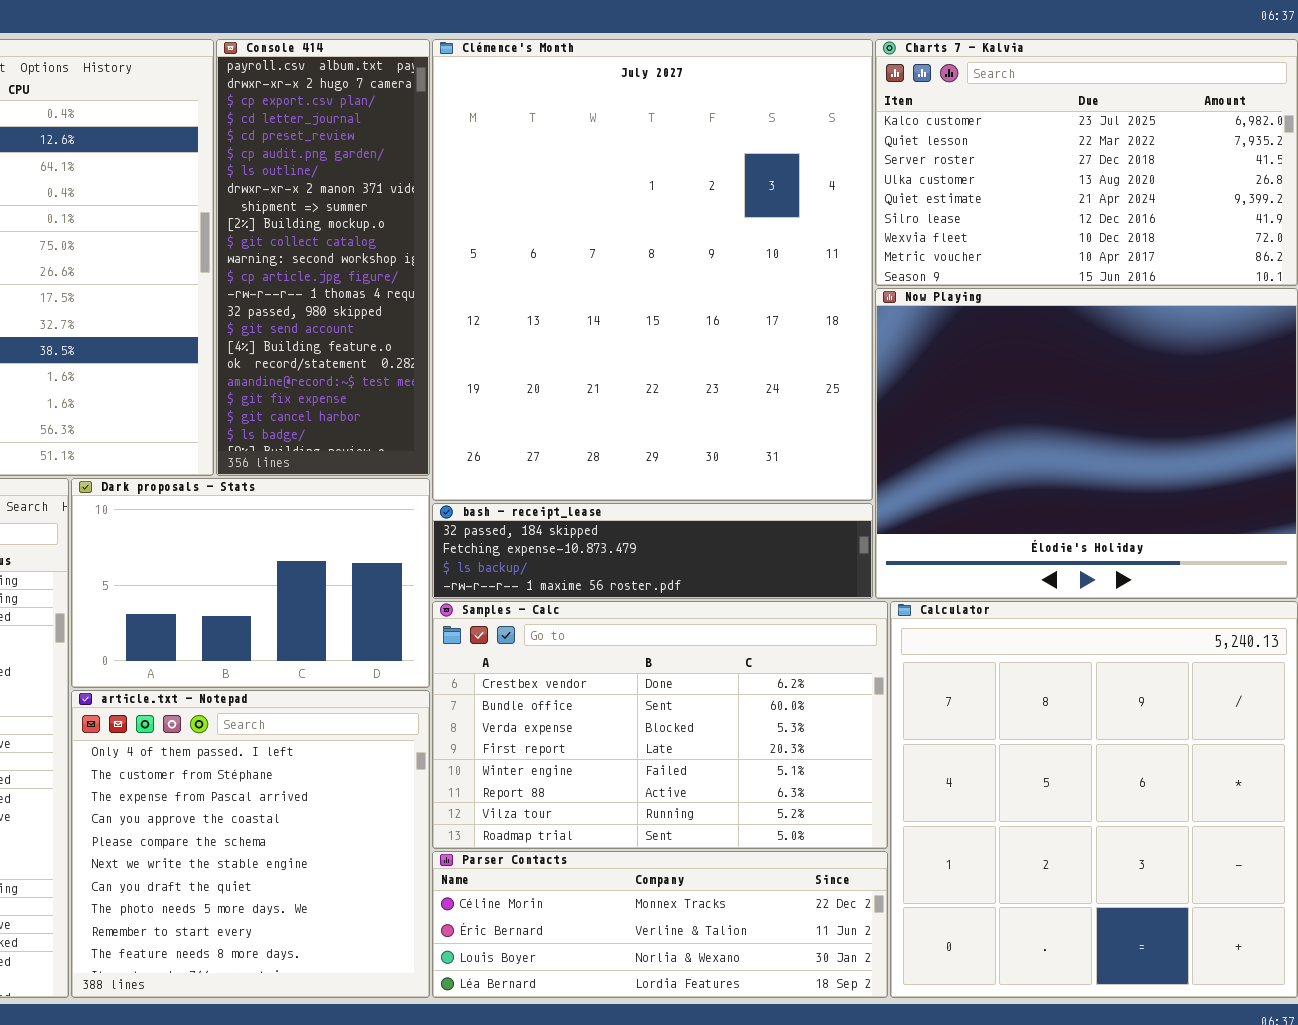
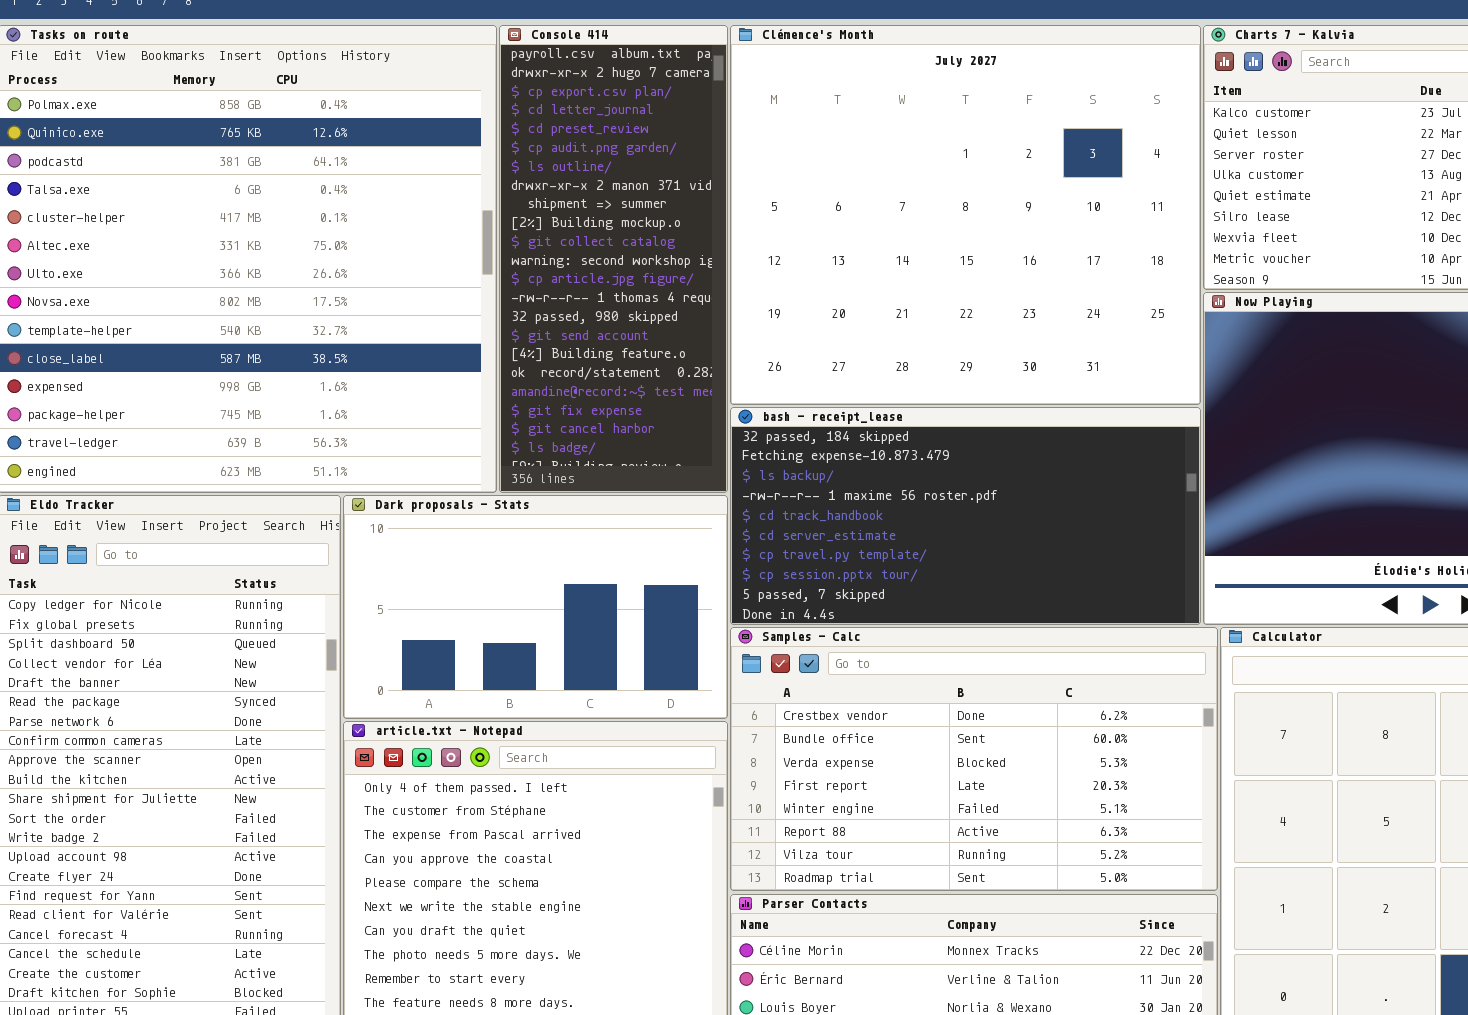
Clémence's Month: [432,39,873,501] -> [730,25,1201,405], resized
bash - receipt_lease: [432,503,873,599] -> [730,407,1201,625], resized

